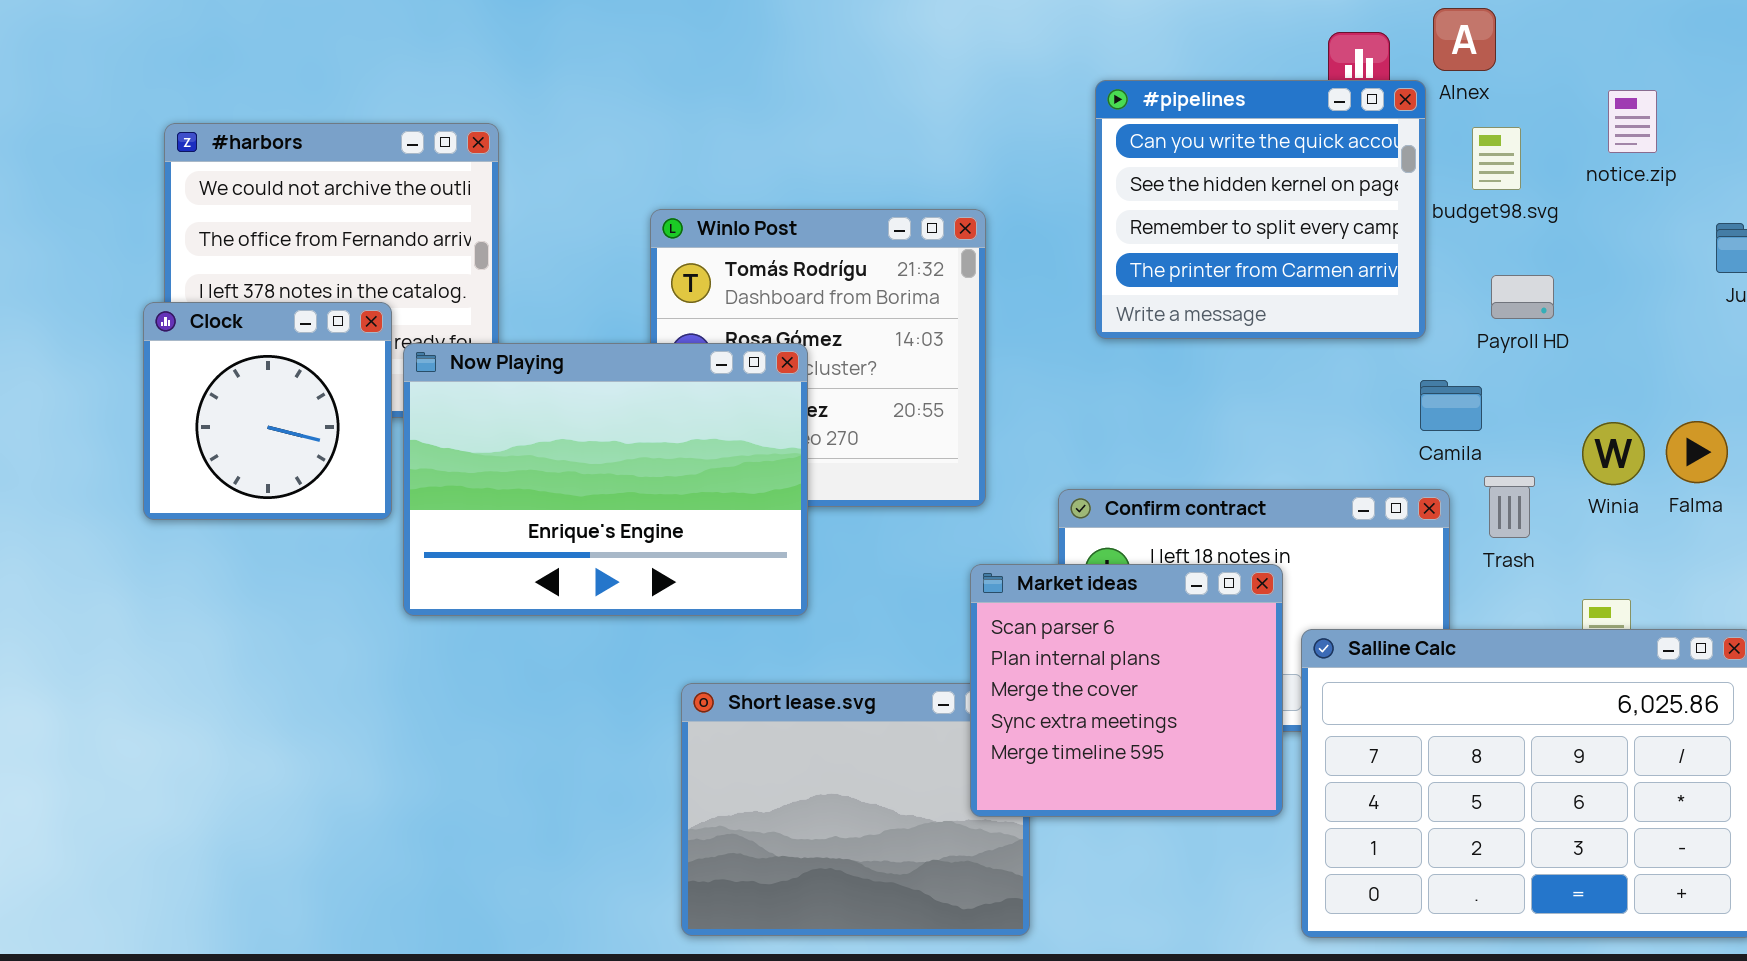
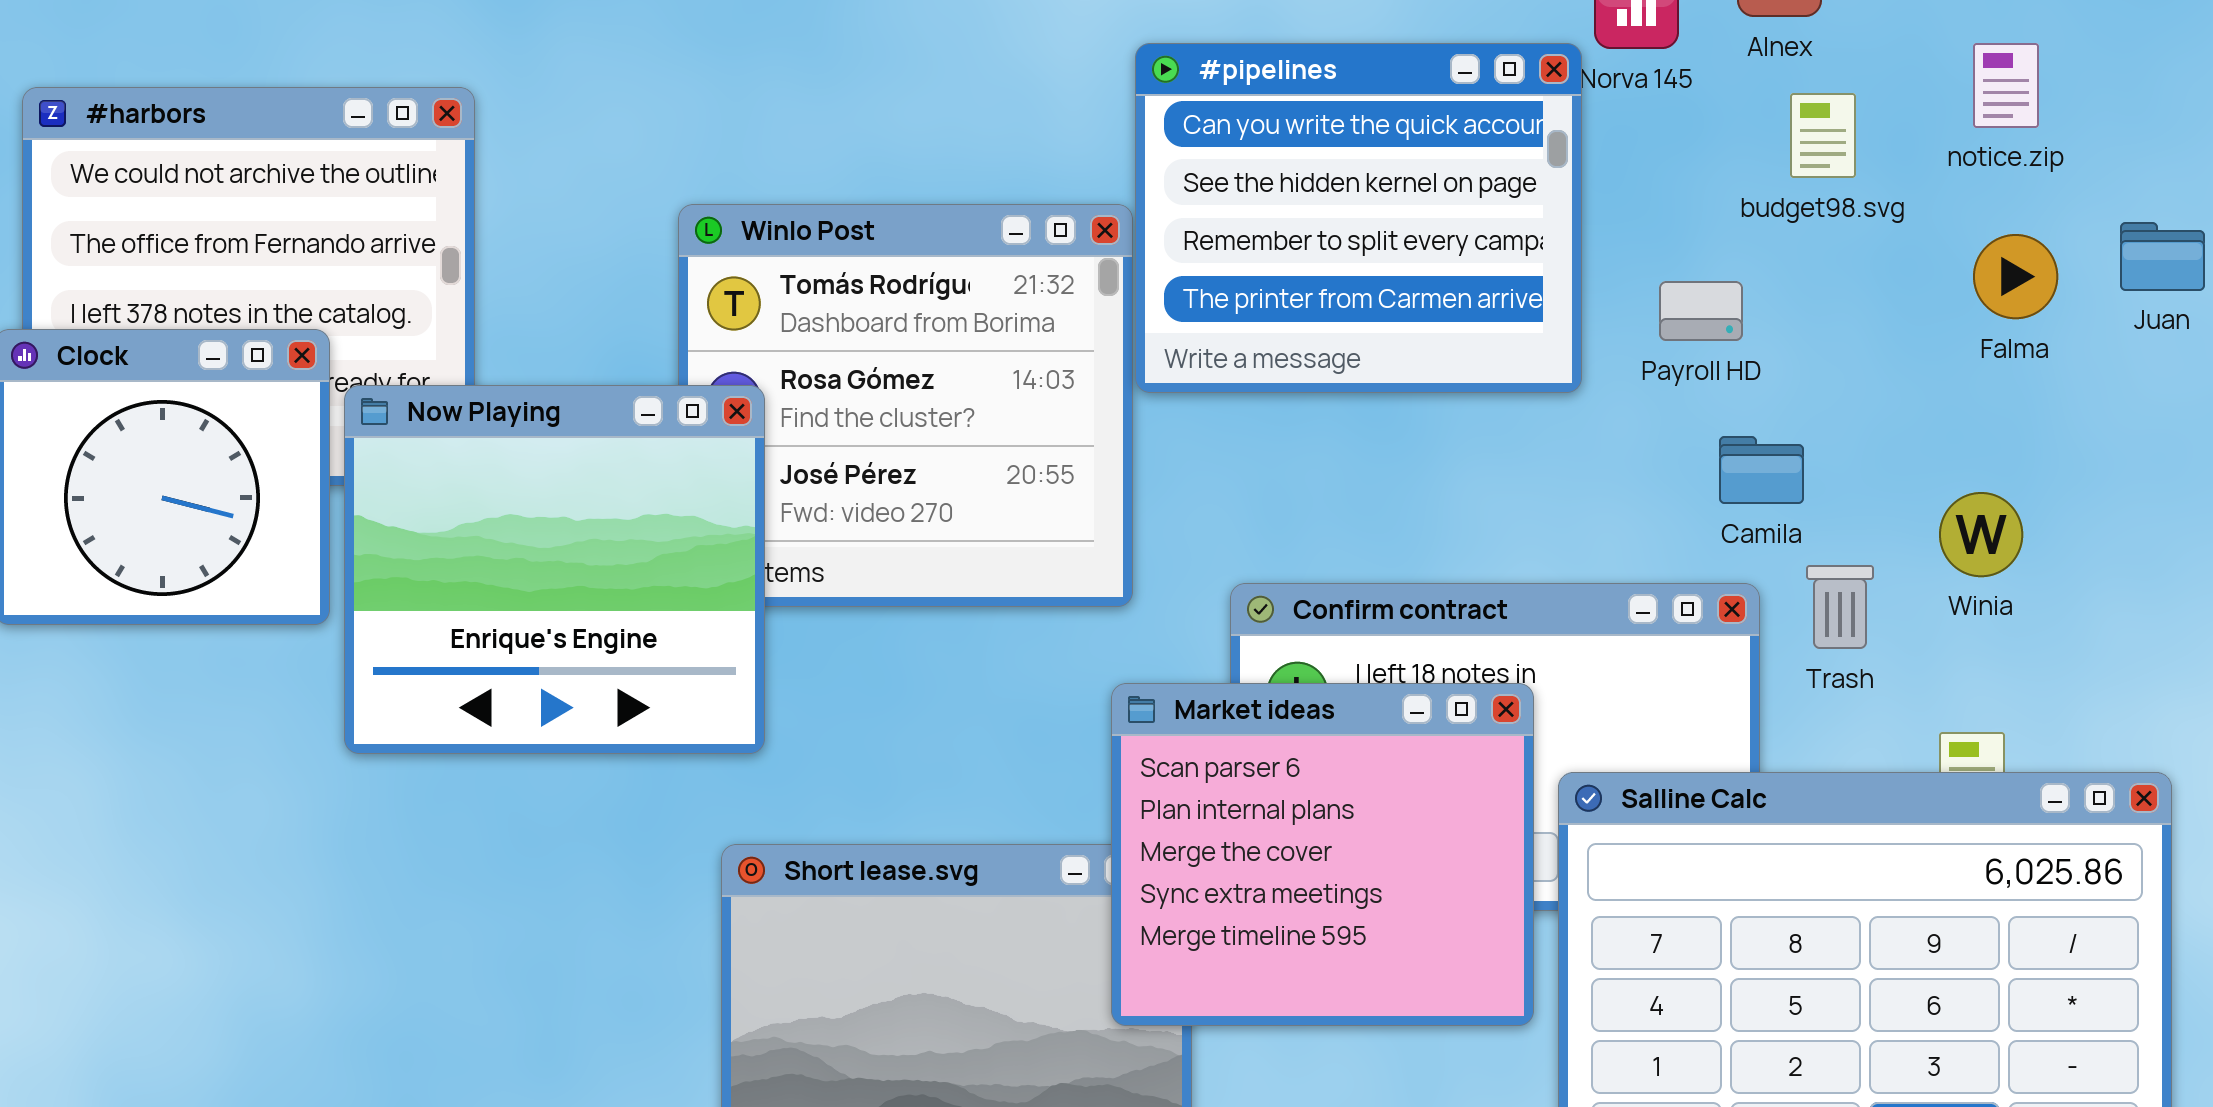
#pipelines: [1095,80,1426,339] -> [1135,43,1582,393], moved
Payroll HD: [1491,275,1554,319] -> [1659,281,1743,341], moved
Now Playing: [403,343,808,616] -> [344,385,765,754], resized
Falma: [1666,421,1728,483] -> [1973,234,2058,319], moved

